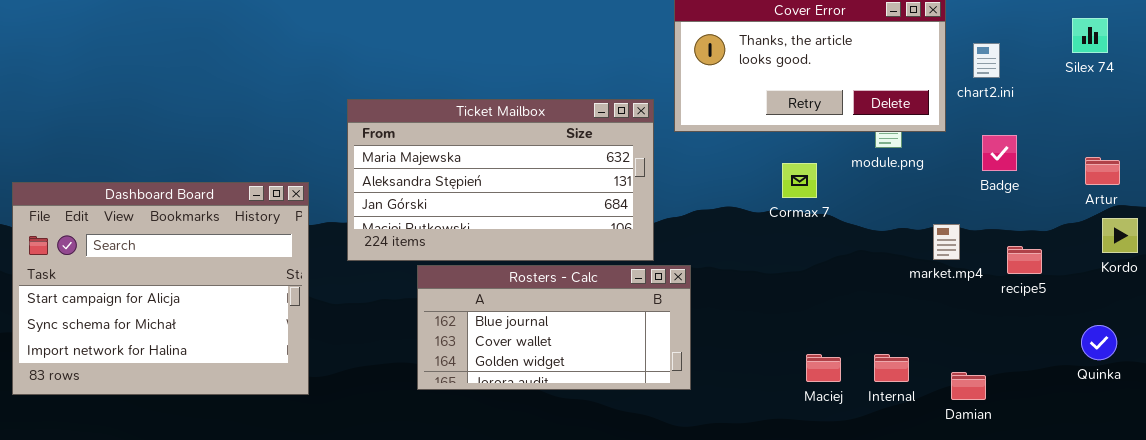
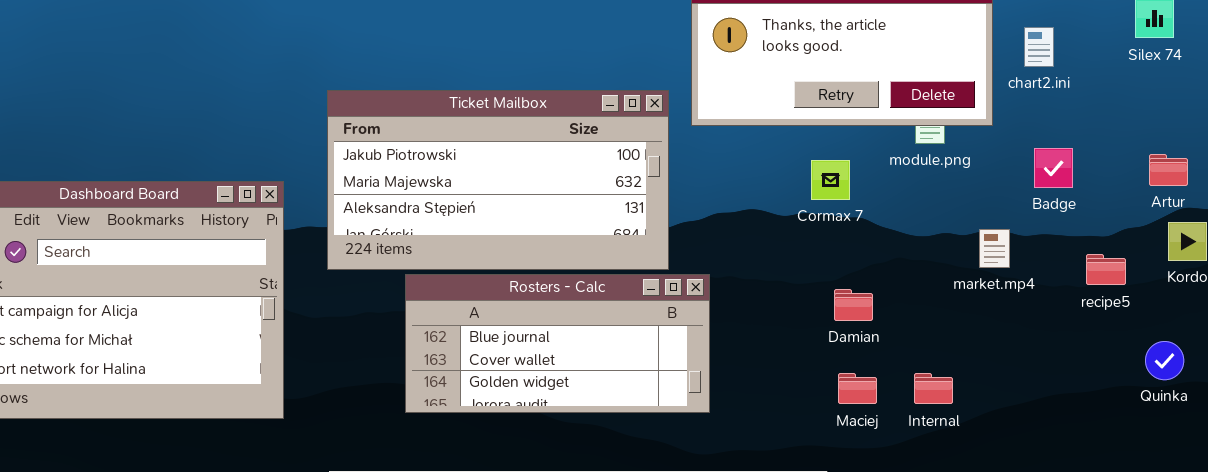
Ticket Mailbox: [347,99,654,261] -> [327,90,669,270], scrolled up 1 row
Badge: [982,135,1017,171] -> [1034,148,1073,188], moved
recipe5: [1007,246,1042,274] -> [1086,254,1126,285], moved
Damian: [951,372,986,400] -> [834,289,873,321], moved

